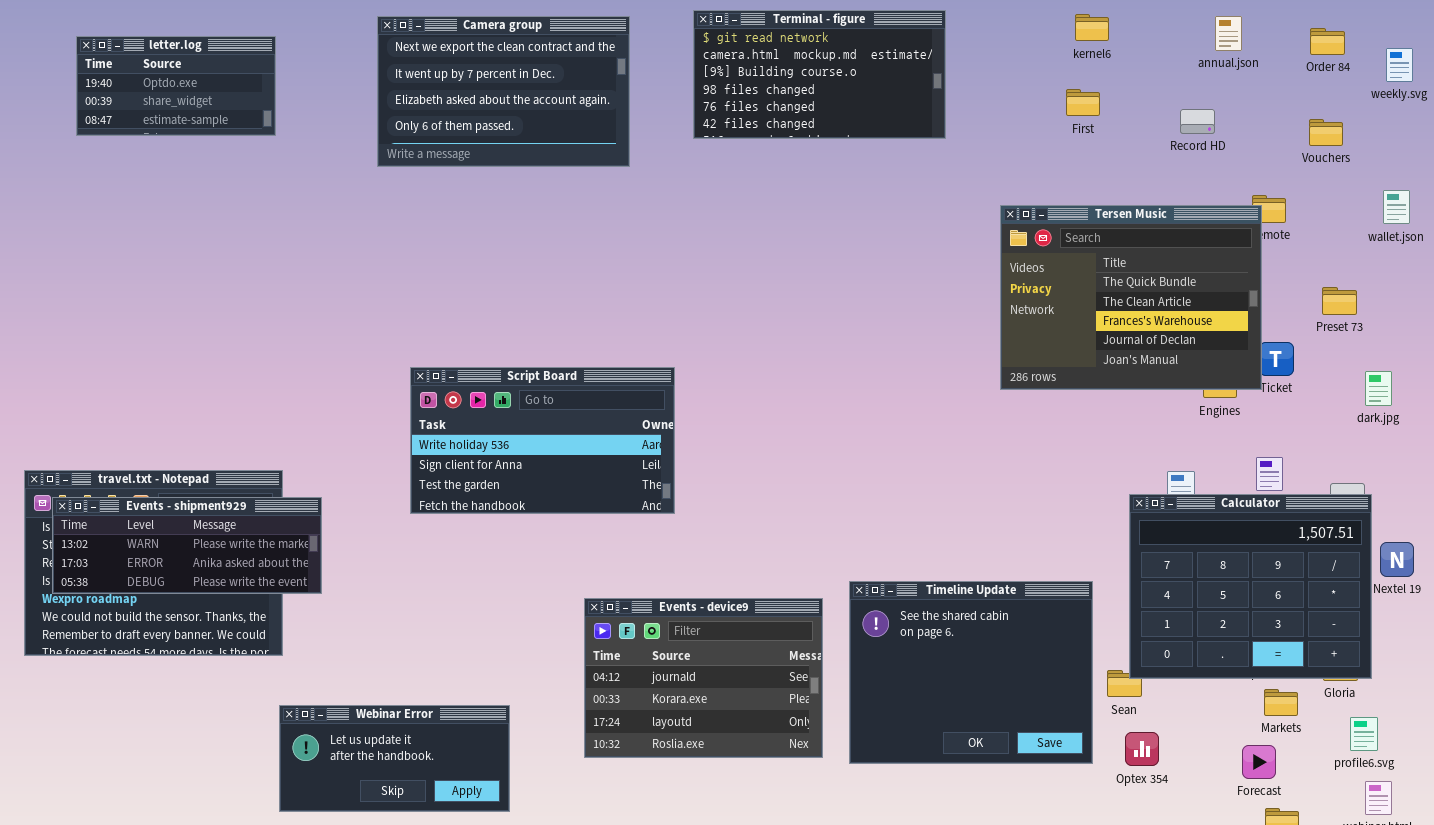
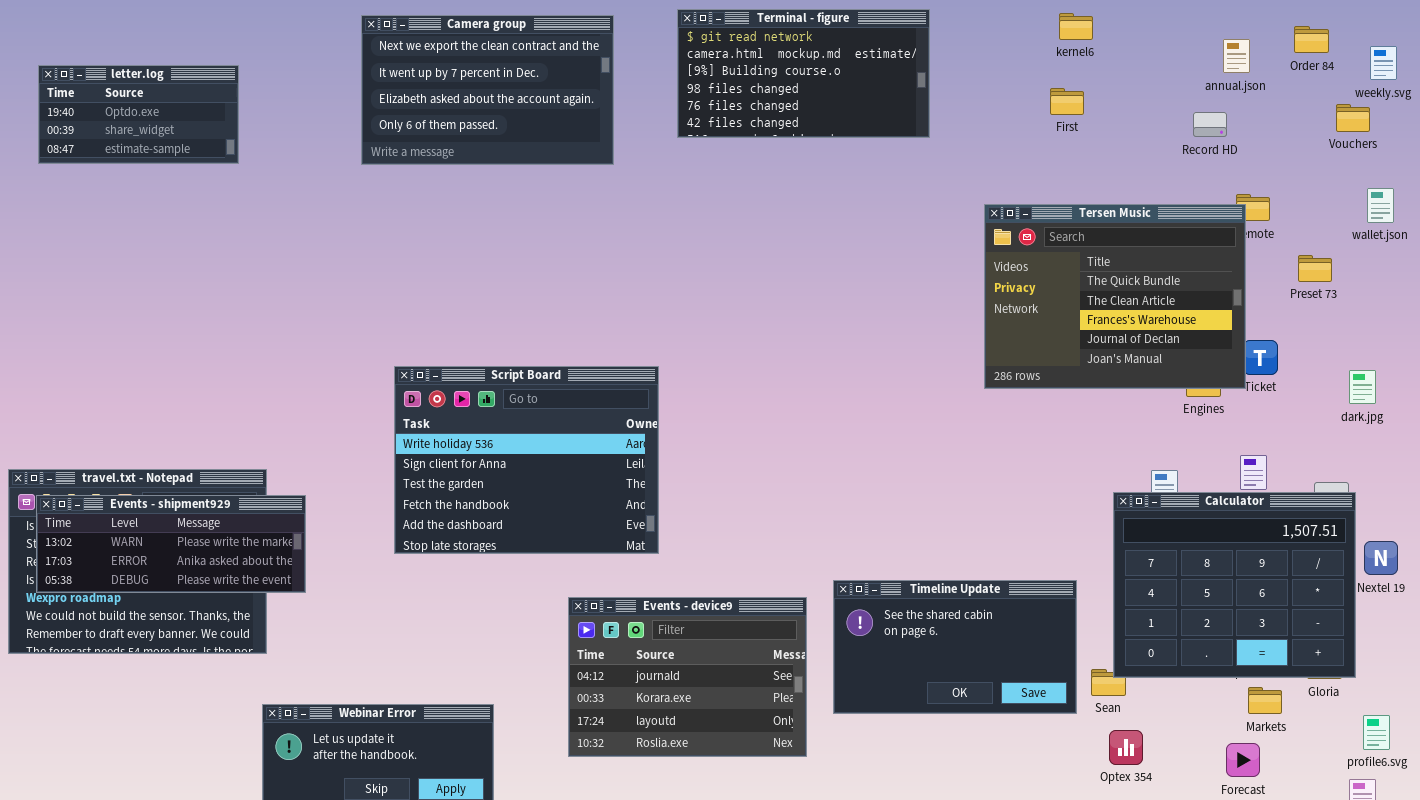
annual.json: [1215,16,1242,51] -> [1223,39,1250,73], moved
letter.log: [76,36,276,136] -> [38,65,239,164], moved
Record HD: [1180,109,1215,134] -> [1193,112,1227,137], moved
Vouchers: [1309,119,1343,146] -> [1336,104,1370,132], moved
Preset 73: [1322,287,1357,315] -> [1298,255,1332,282], moved
Script Board: [410,367,675,514] -> [394,366,659,554], resized
Timeline Update: [849,581,1093,764] -> [833,580,1077,714], resized
profile6.svg: [1350,717,1378,751] -> [1363,715,1390,750], moved

